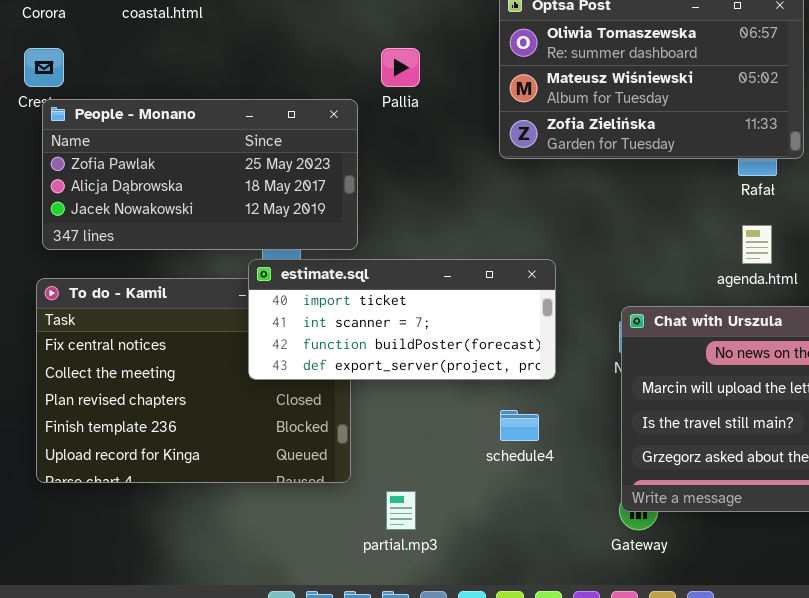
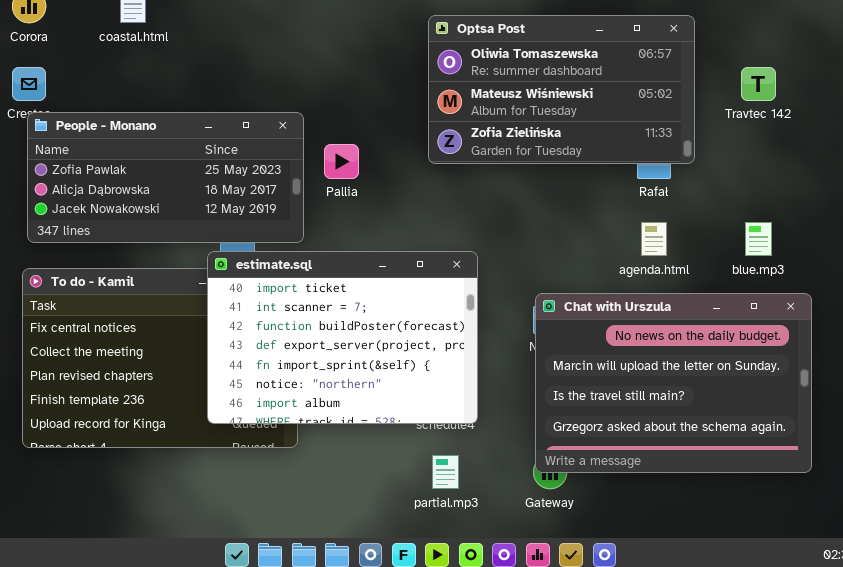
Pallia: [381,48,420,87] -> [324,144,359,179], moved
estimate.sql: [248,259,556,380] -> [207,251,478,424], resized
partial.mp3: [386,491,416,530] -> [432,455,459,489], moved

